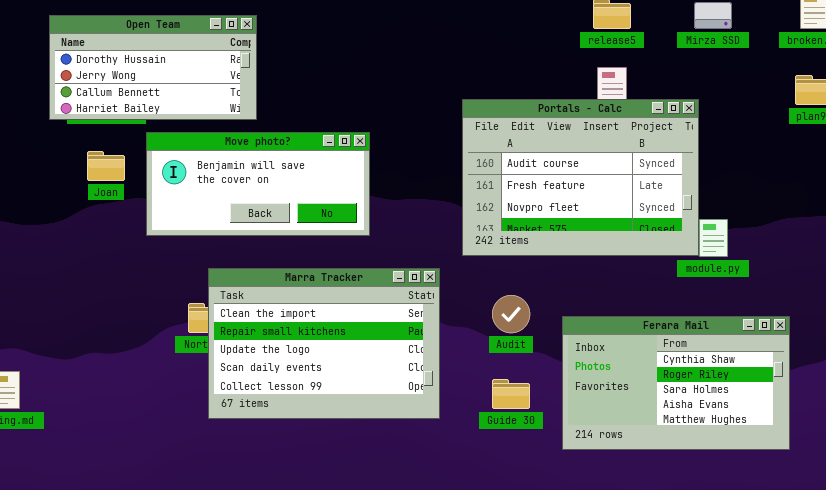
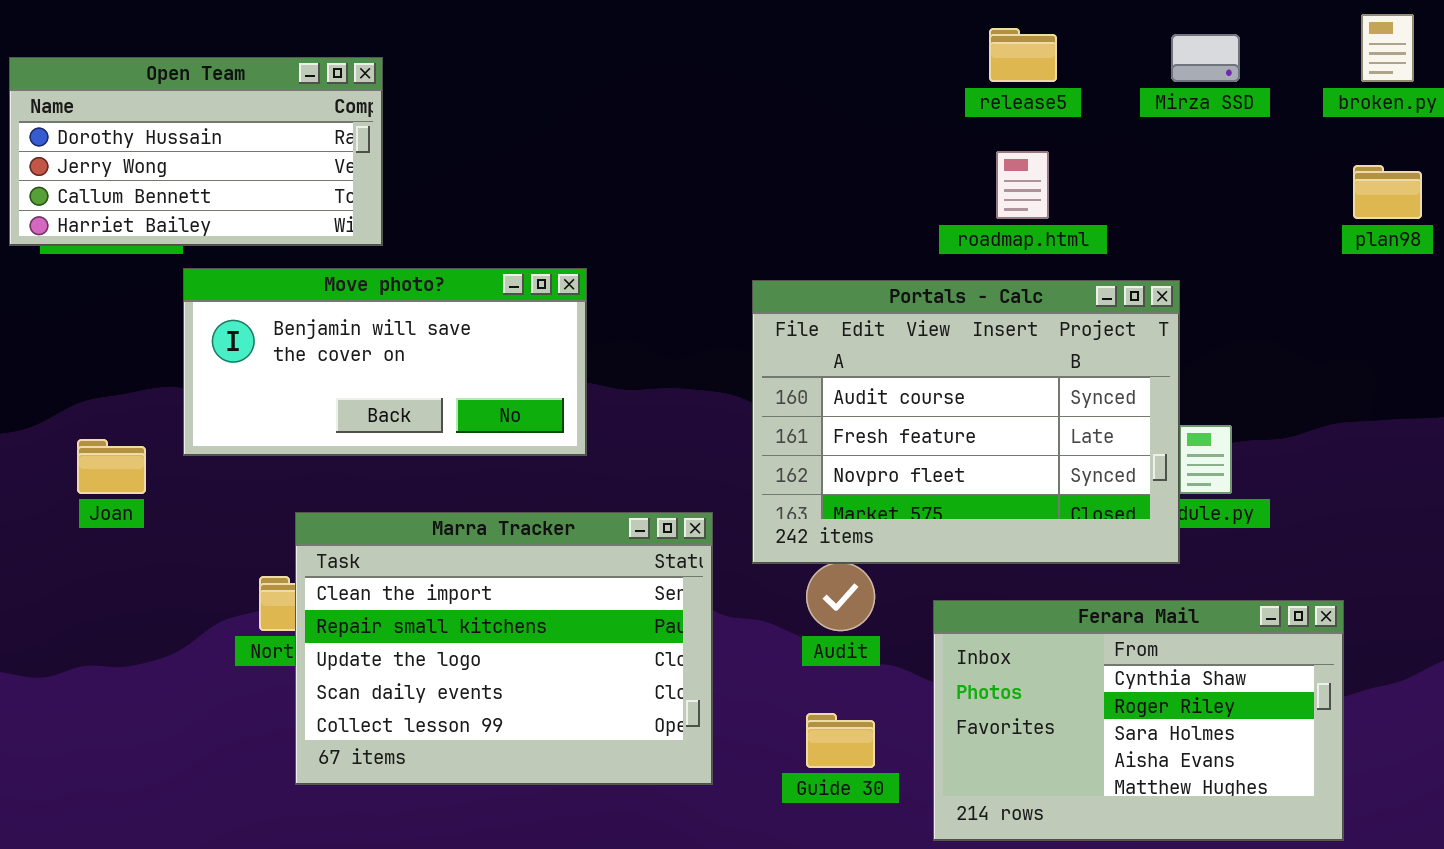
Portals - Calc: [462,99,699,256] -> [752,280,1180,564], moved
Joan: [87,151,125,181] -> [77,439,146,494], moved

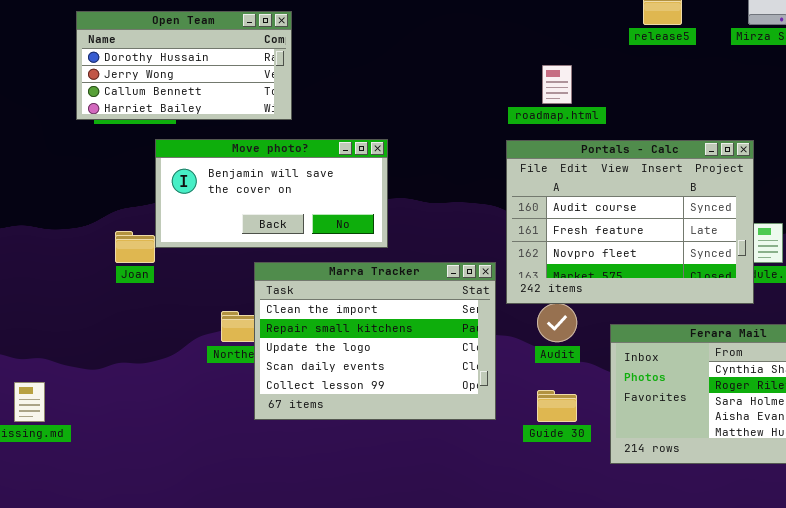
roadmap.html: [996,151,1049,219] -> [542,65,572,104], moved
Move photo?: [183,268,587,456] -> [155,139,388,248], moved
Marra Tracker: [295,512,713,785] -> [254,262,496,420], moved

